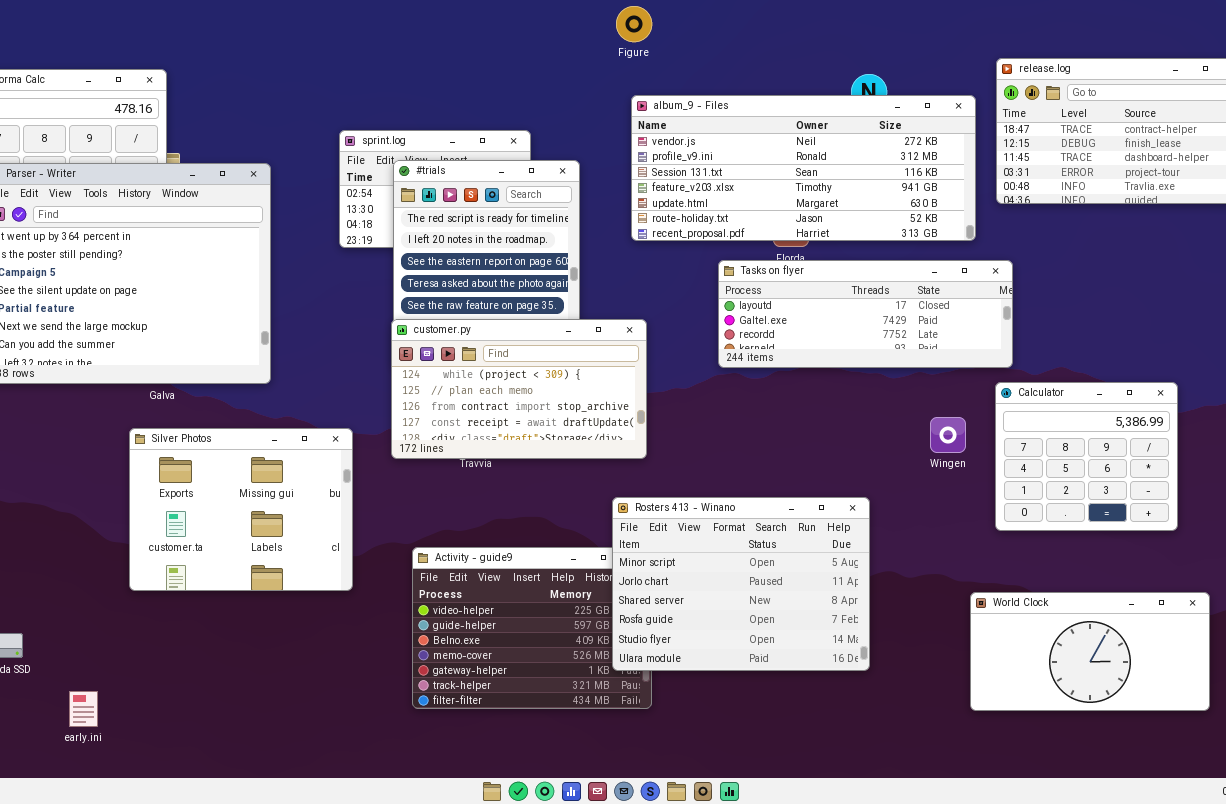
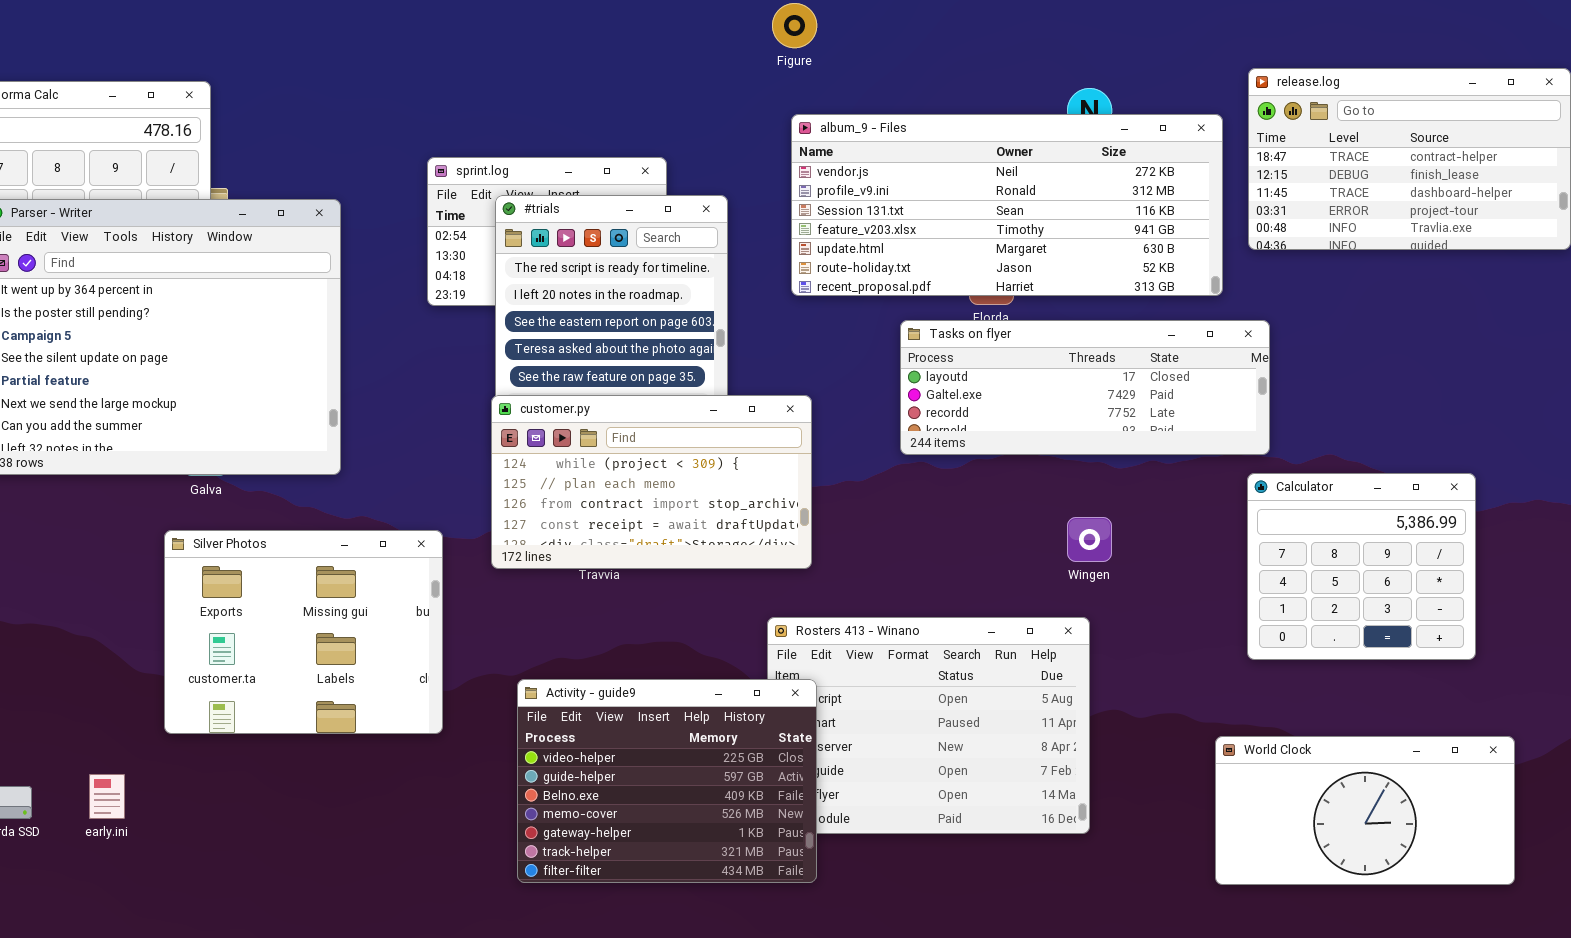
Wingen: [930,417,966,453] -> [1067,517,1112,562], moved
Activity - guide9: [412,547,652,709] -> [517,679,817,883], raised
early.ini: [69,691,98,727] -> [89,774,125,819], moved

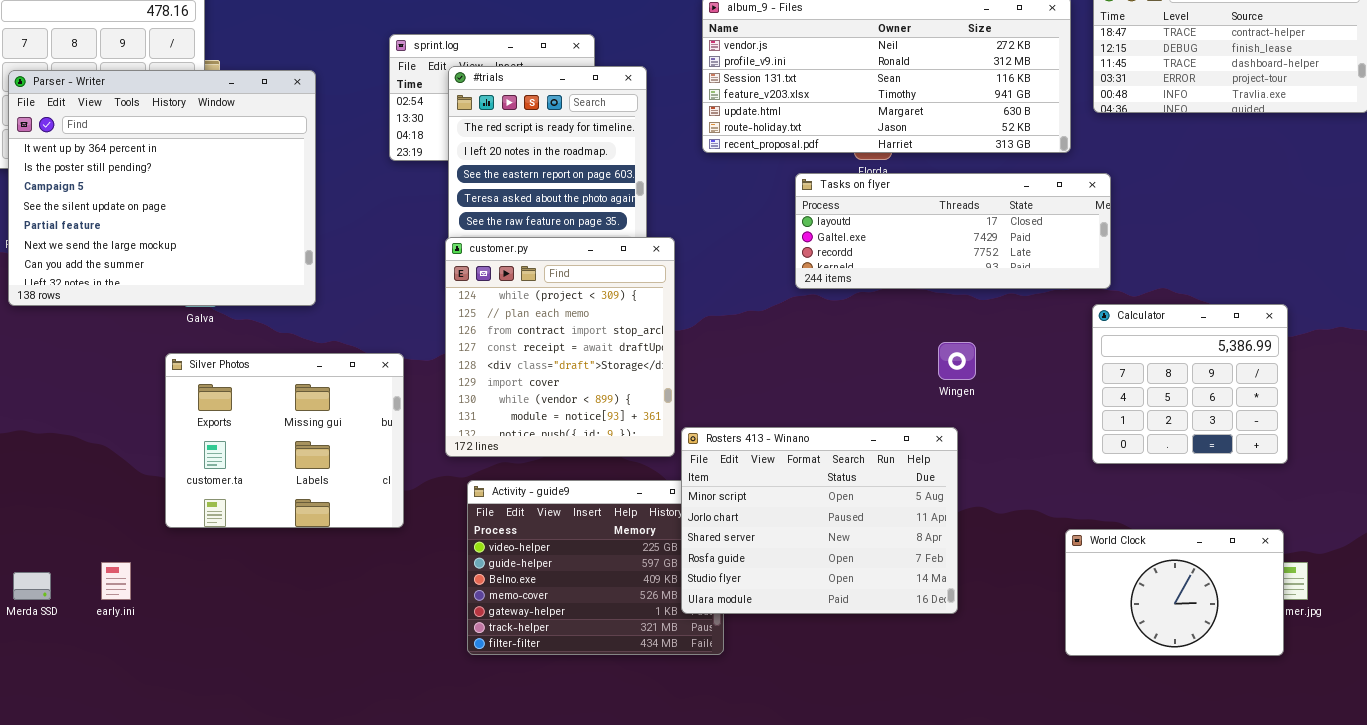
customer.py: [491,395,812,569] -> [445,237,675,457], resized
Rosters 413 - Winano: [767,617,1090,834] -> [681,427,958,614], raised
World Clock: [1215,736,1515,885] -> [1065,529,1284,656], resized

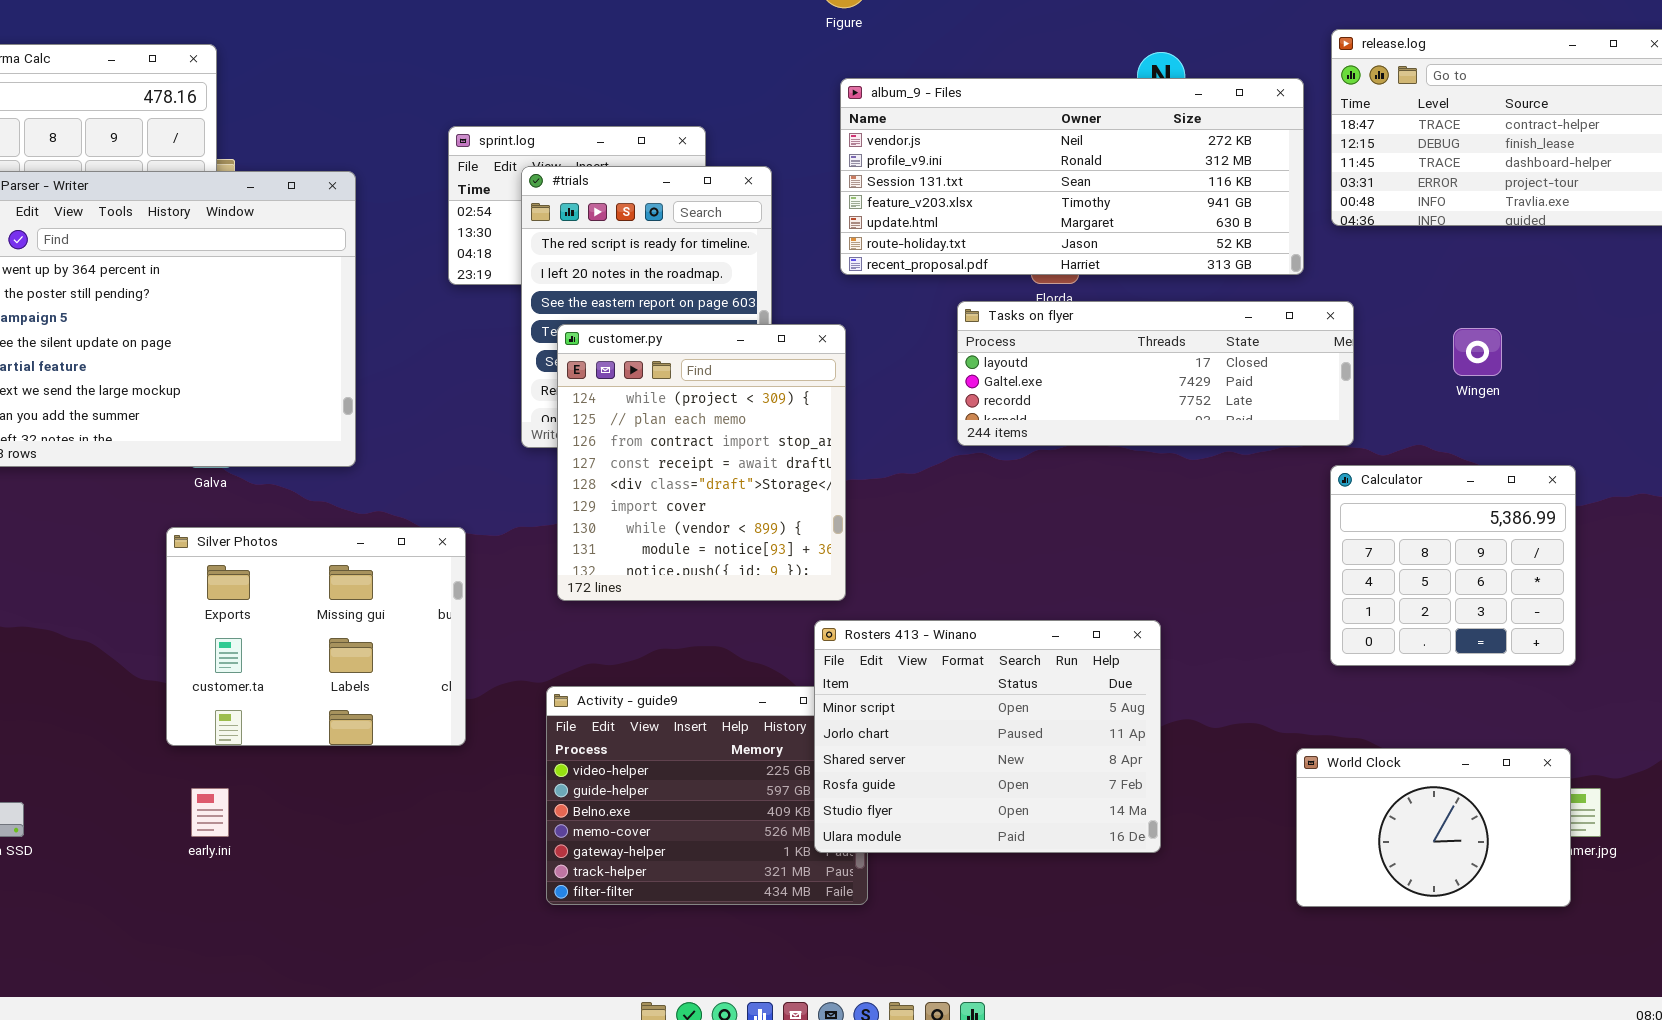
customer.py: [445,237,675,457] -> [557,324,846,601], moved
Wingen: [938,342,976,380] -> [1453,328,1502,376], moved
early.ini: [101,562,131,600] -> [191,788,229,837], moved

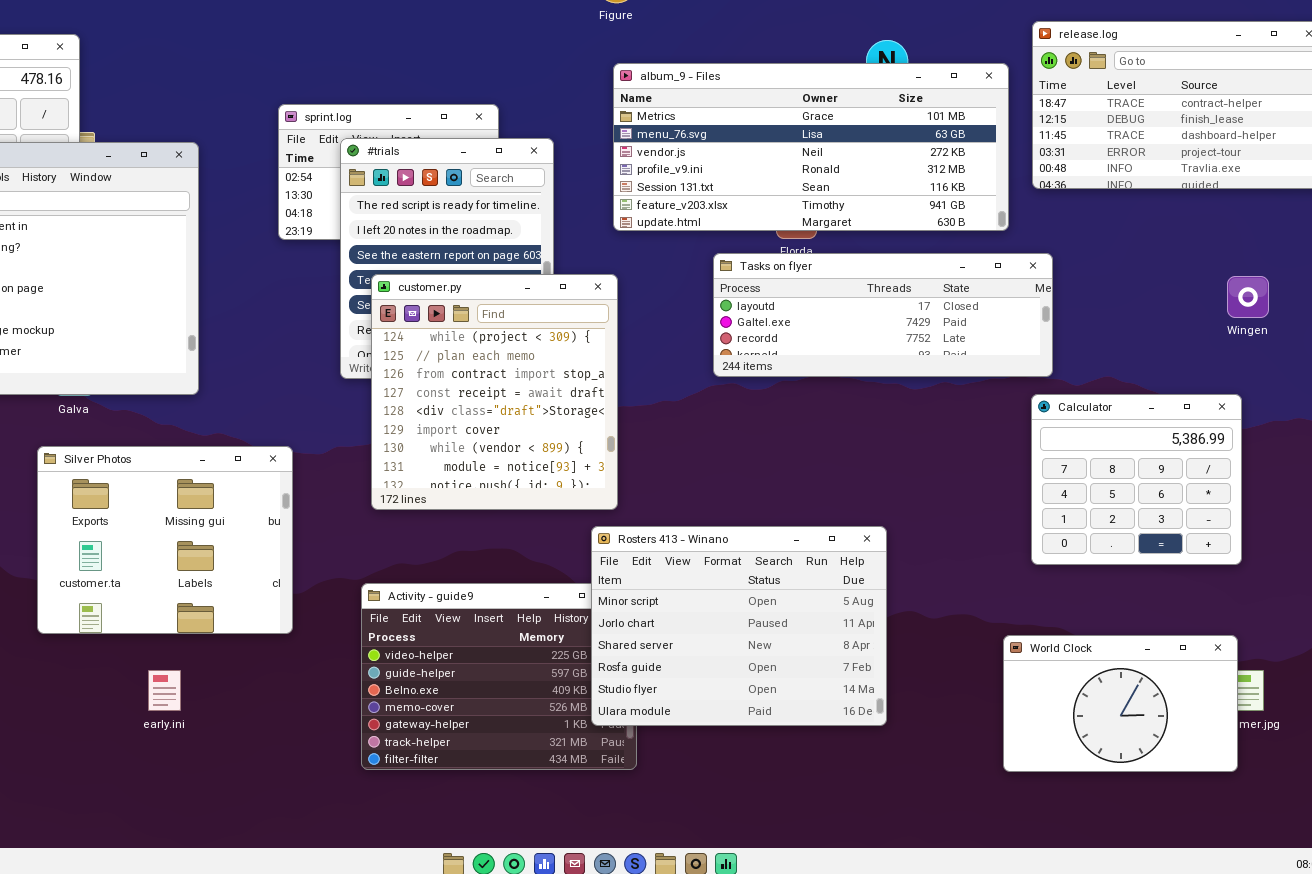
album_9 - Files: [840,78,1304,275] -> [613,63,1009,231], scrolled up 2 rows
Wingen: [1453,328,1502,376] -> [1227,276,1269,318], moved
early.ini: [191,788,229,837] -> [148,670,181,711], moved

